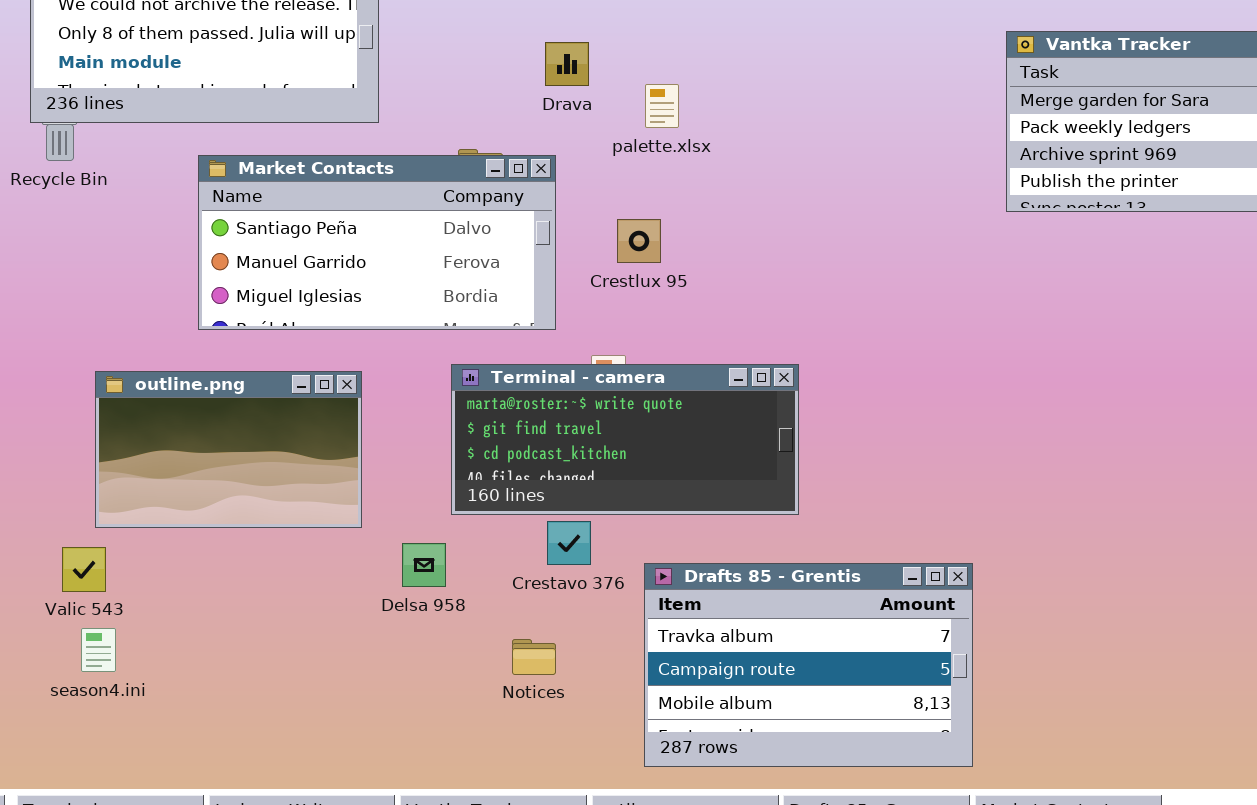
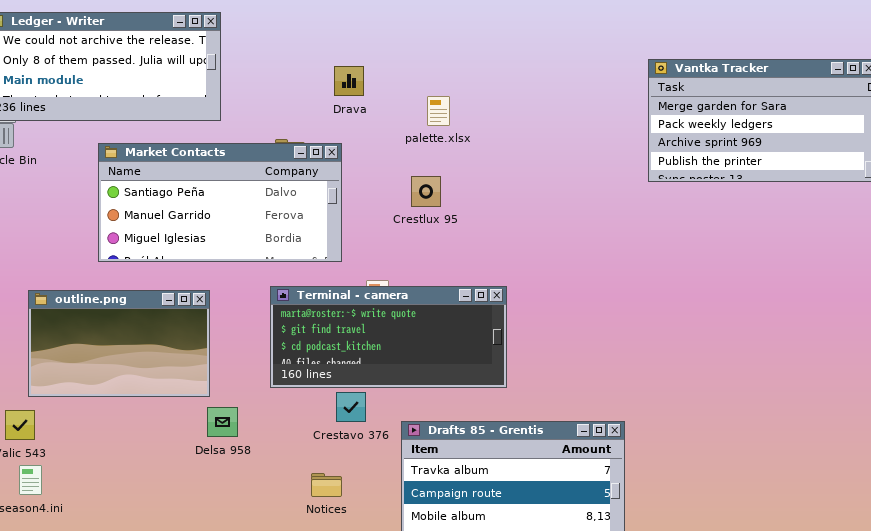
palette.xlsx: [645,84,679,128] -> [427,96,450,126], moved
Crestlux 95: [617,219,661,263] -> [411,176,441,207], moved
Delsa 958: [402,543,446,587] -> [207,407,238,437], moved

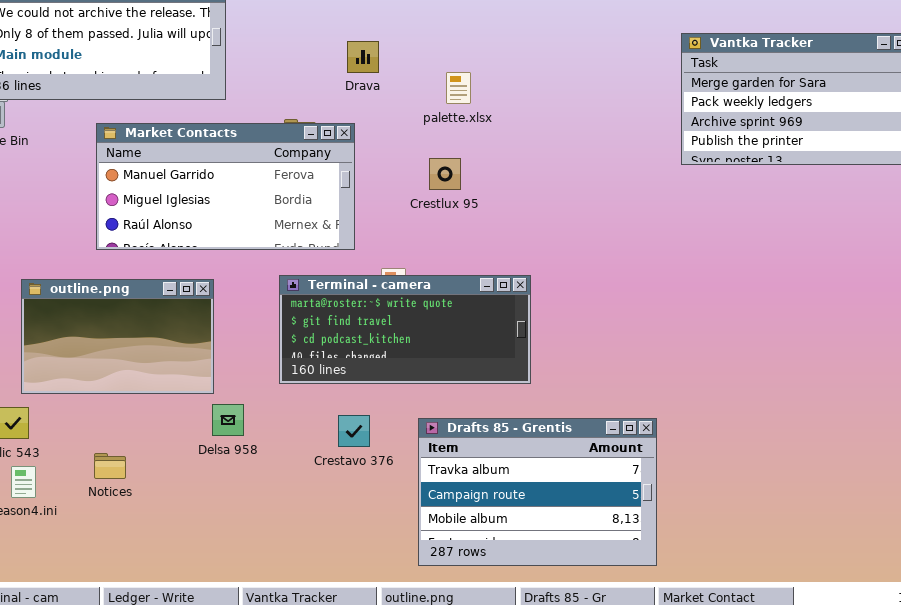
Market Contacts: [98,143,342,262] -> [96,123,355,250], scrolled down 1 row
Crestavo 376: [336,392,366,422] -> [338,415,370,447], moved
Notices: [311,473,342,497] -> [94,453,126,479], moved

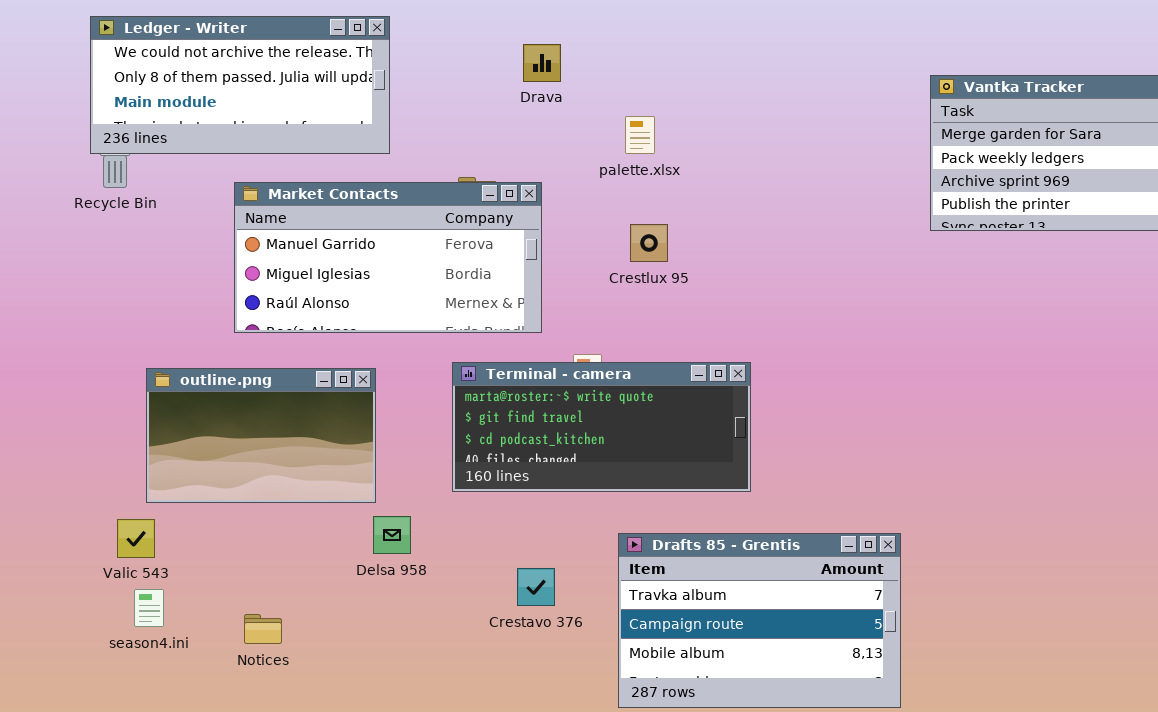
Drava: [347,41,379,73] -> [523,44,561,82], moved
palette.xlsx: [446,72,471,104] -> [625,116,655,154], moved
Crestavo 376: [338,415,370,447] -> [517,568,555,606], moved
Notices: [94,453,126,479] -> [244,614,282,644], moved

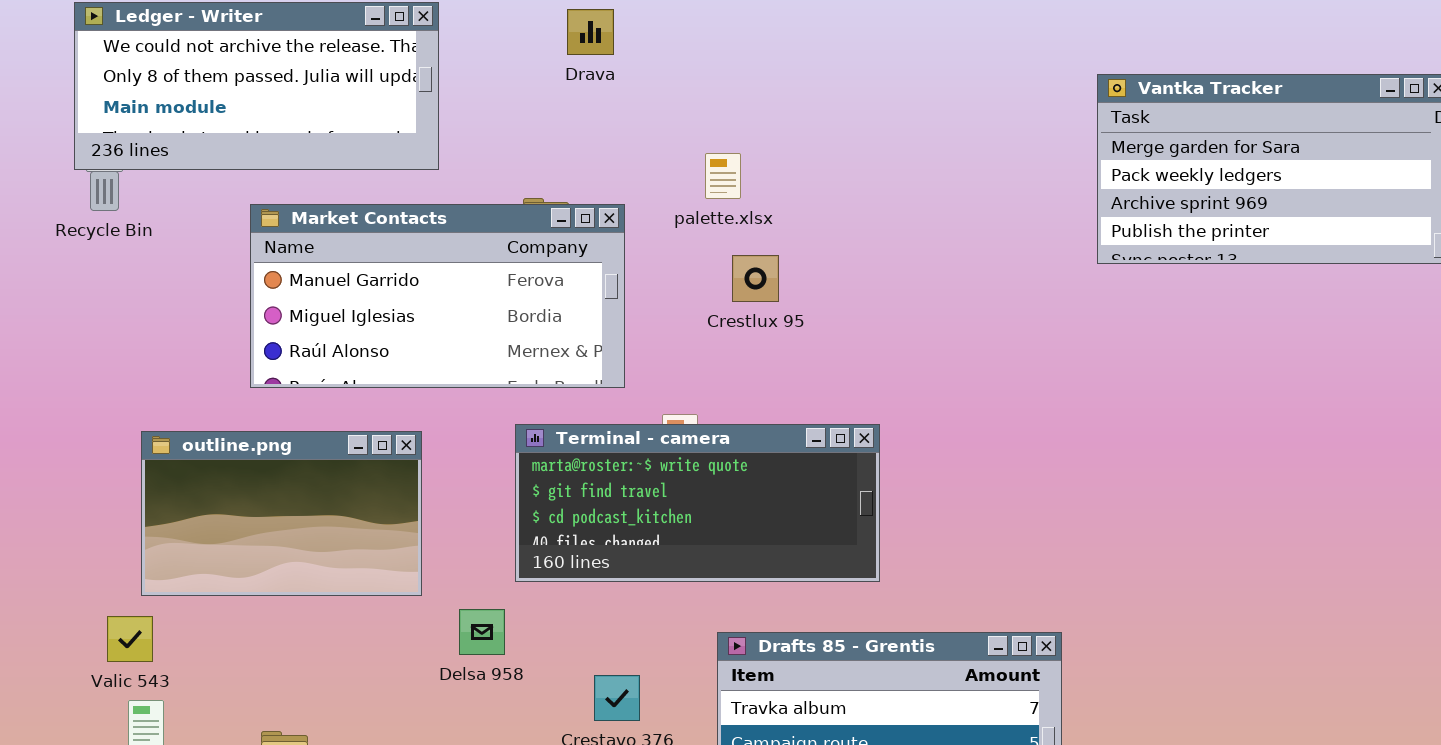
Drava: [523,44,561,82] -> [567,9,614,55], moved
palette.xlsx: [625,116,655,154] -> [705,153,741,199], moved
Delsa 958: [373,516,411,554] -> [459,609,505,655], moved

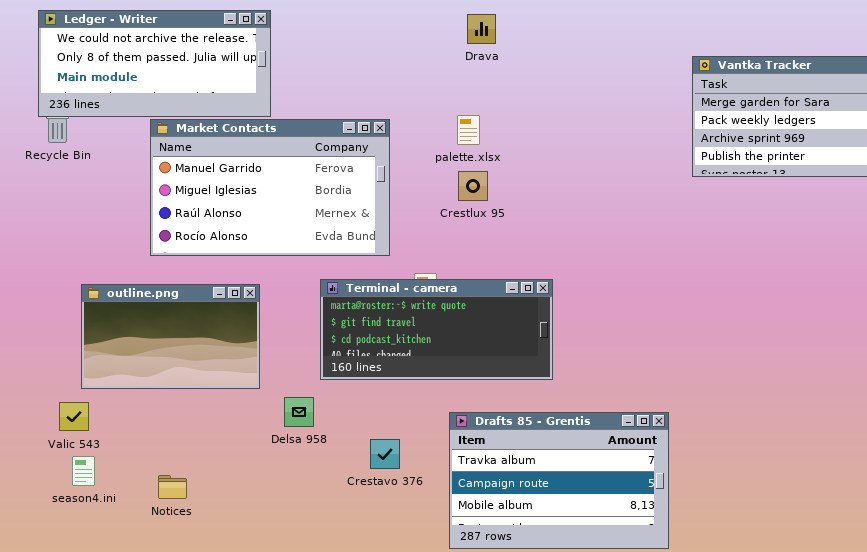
Drava: [567,9,614,55] -> [467,14,496,44], moved
palette.xlsx: [705,153,741,199] -> [457,115,480,145], moved
Market Contacts: [250,204,625,388] -> [150,119,390,256], resized

